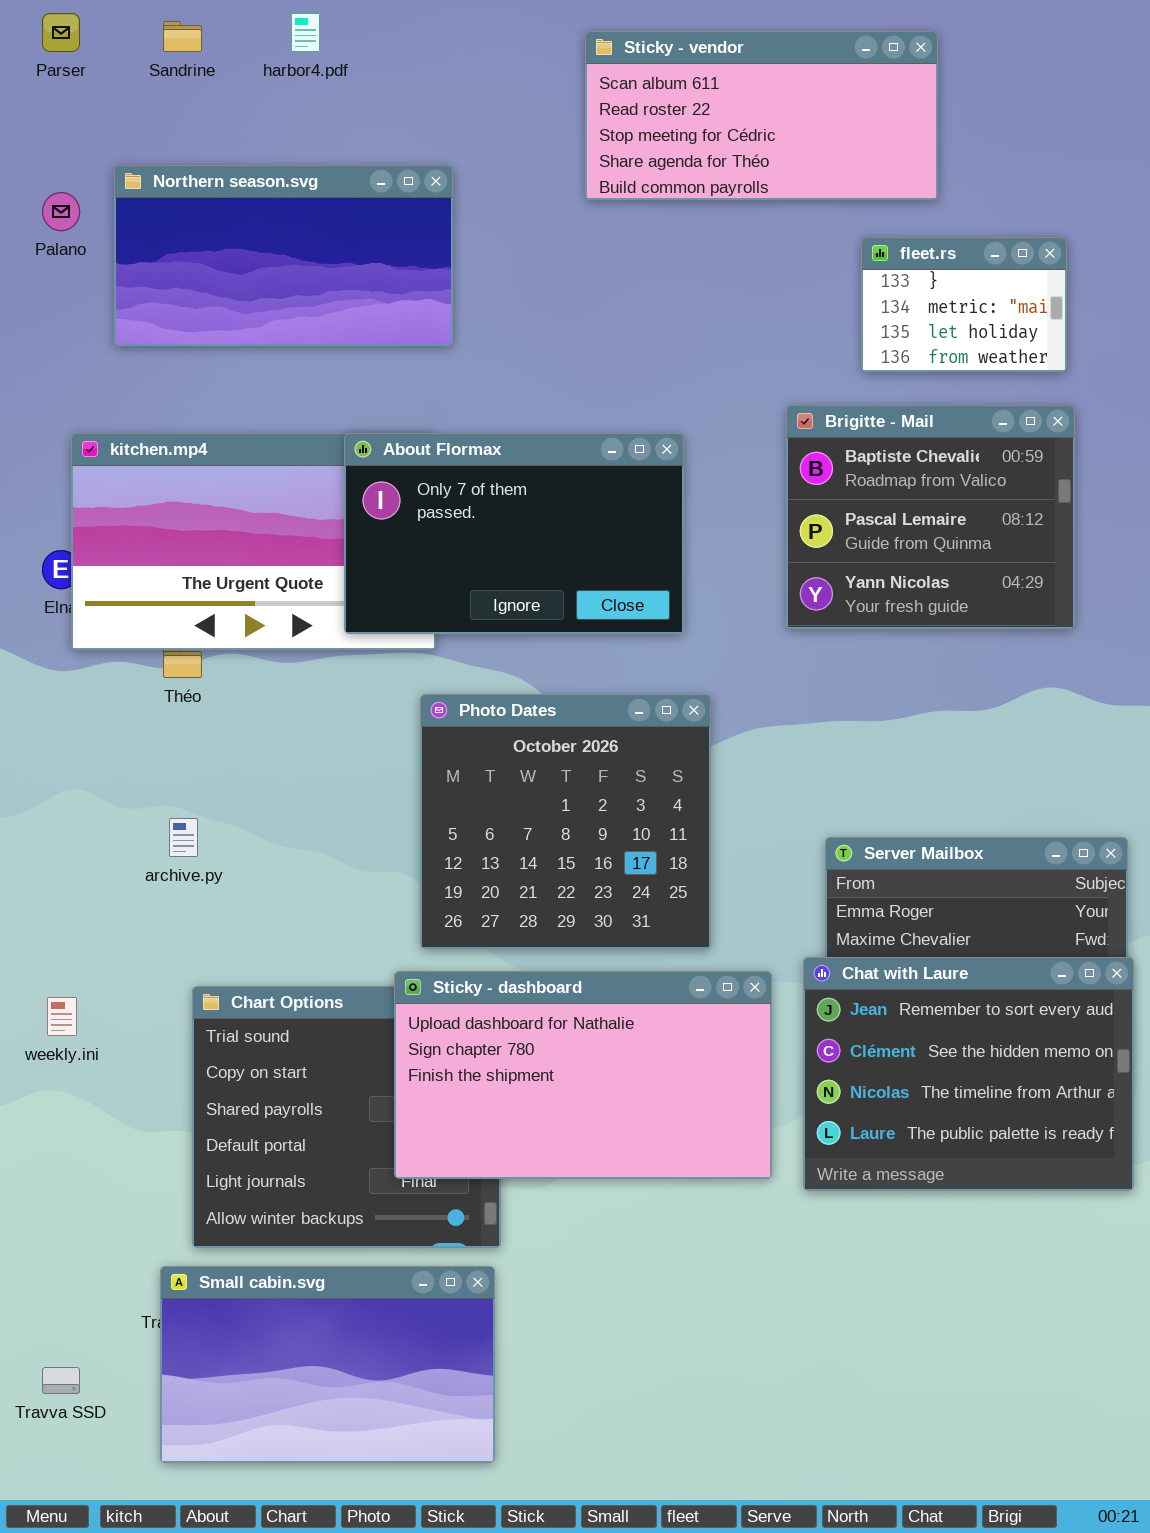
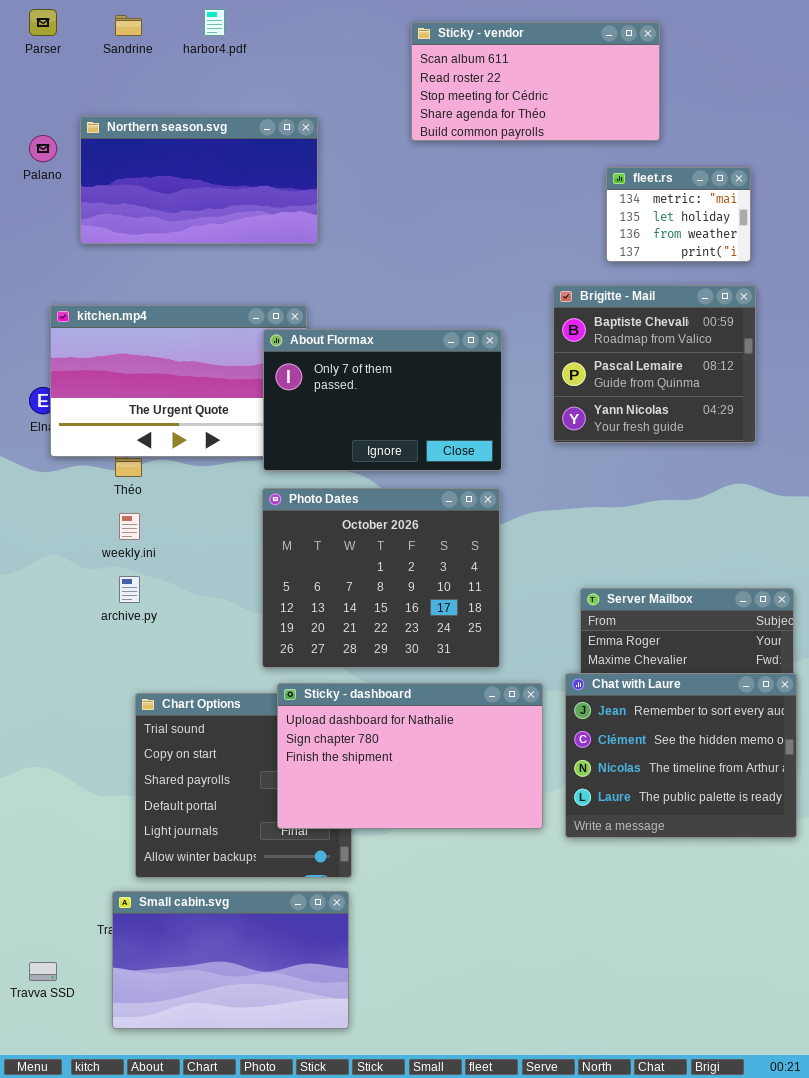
fleet.rs: [861,237,1067,372] -> [606,167,751,262], scrolled down 1 row
About Flormax: [344,433,684,634] -> [263,329,502,471], moved
Photo Dates: [420,694,711,949] -> [262,488,500,668], resized
weekly.ini: [47,997,77,1036] -> [119,513,140,540], moved

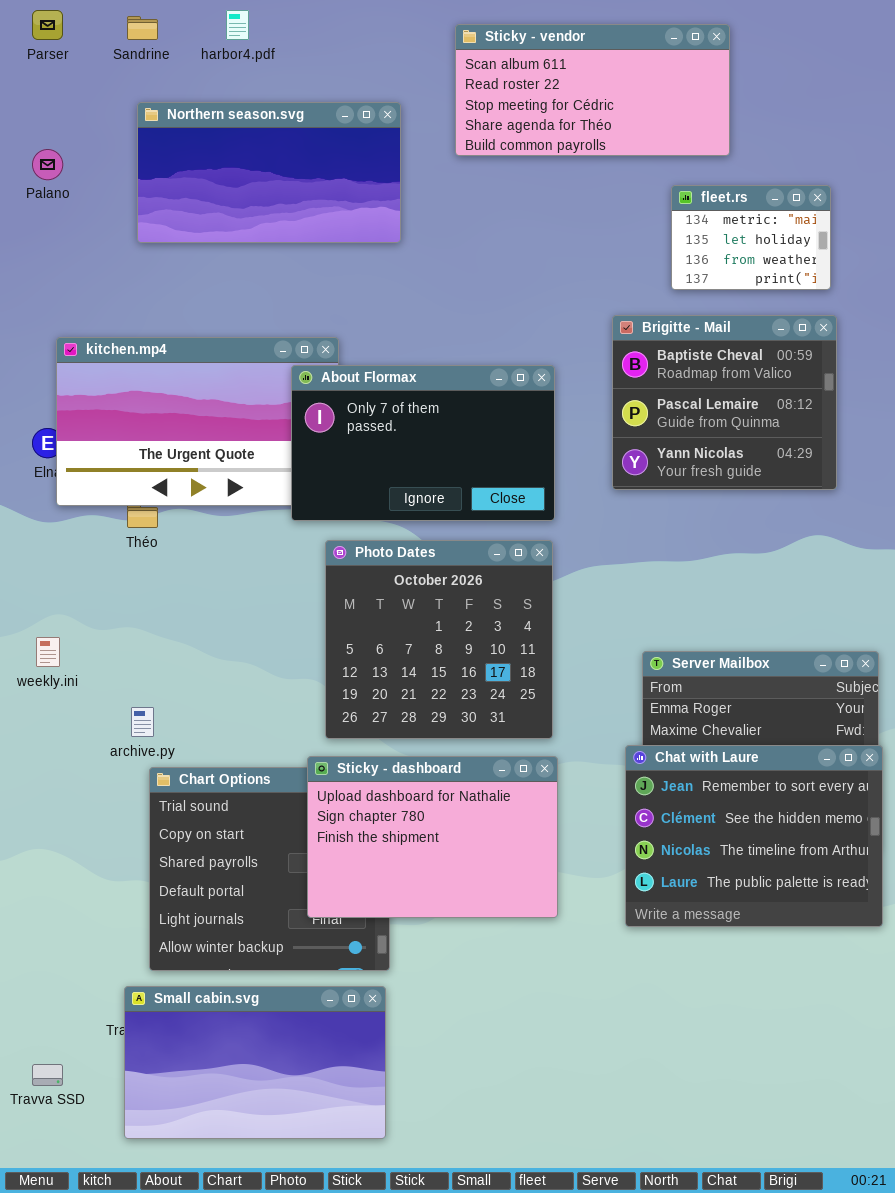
Northern season.svg: [80,116,318,244] -> [137,102,401,243], moved
Photo Dates: [262,488,500,668] -> [325,540,553,739], resized
weekly.ini: [119,513,140,540] -> [36,637,60,667], moved
archive.py: [119,576,140,603] -> [131,707,154,737], moved
Sticky - dashboard: [277,683,543,829] -> [307,756,558,918], resized

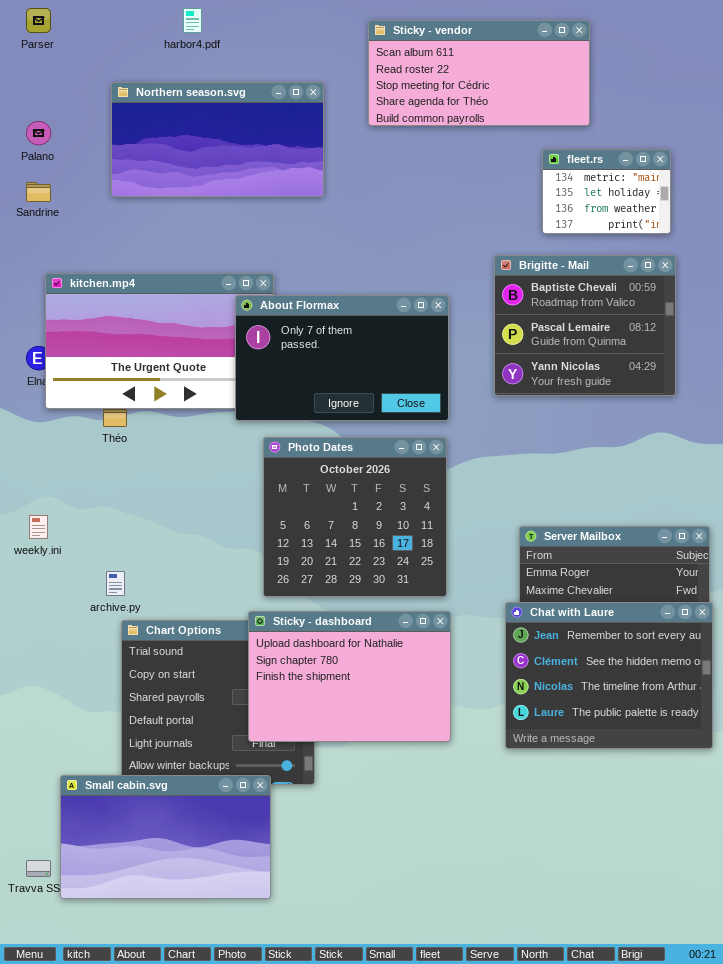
Sandrine: [127,16,158,40] -> [26,182,51,202], moved
Small cabin.svg: [124,986,386,1139] -> [60,775,271,899], moved

